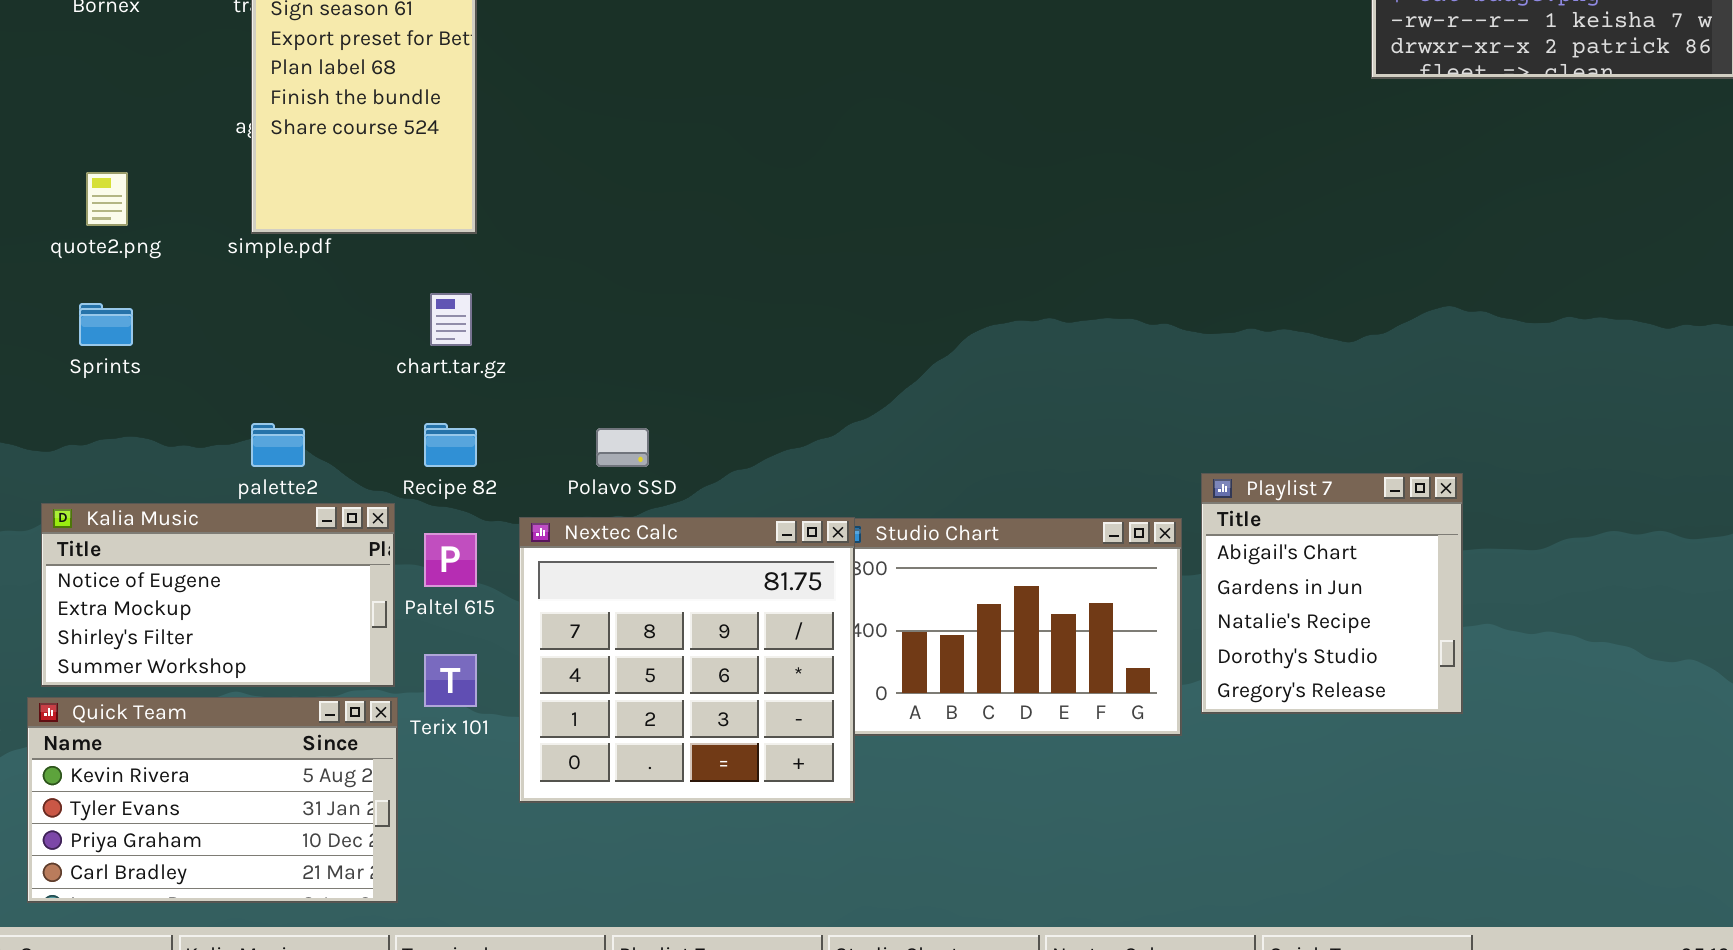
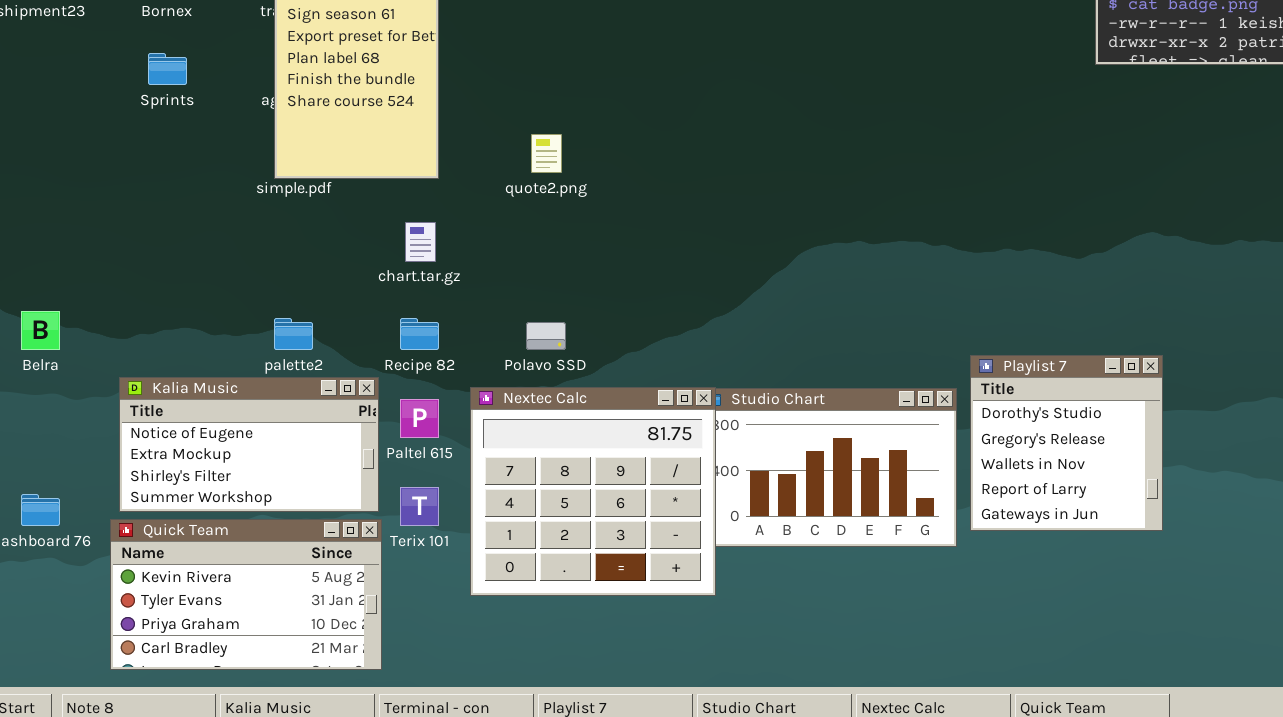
quote2.png: [86,172,128,226] -> [531,134,562,173], moved
Sprints: [79,303,133,346] -> [148,53,187,85], moved
Playlist 7: [1201,473,1463,714] -> [970,355,1163,531], scrolled down 3 rows

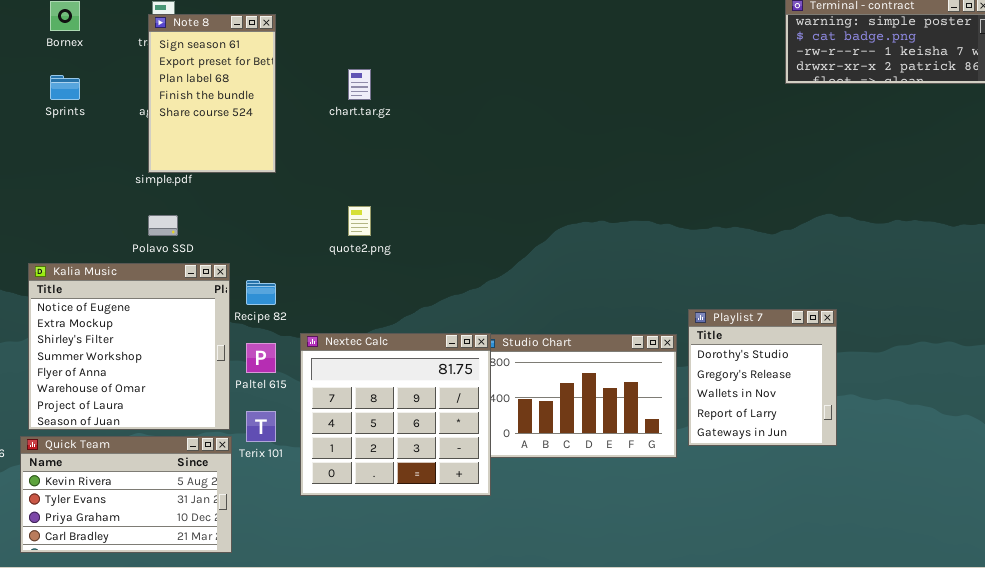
quote2.png: [531,134,562,173] -> [348,206,371,236], moved
chart.tar.gz: [405,222,436,262] -> [348,69,371,100], moved
Polavo SSD: [526,322,566,350] -> [148,215,178,236], moved
Kalia Music: [119,377,379,512] -> [28,263,230,430], resized

